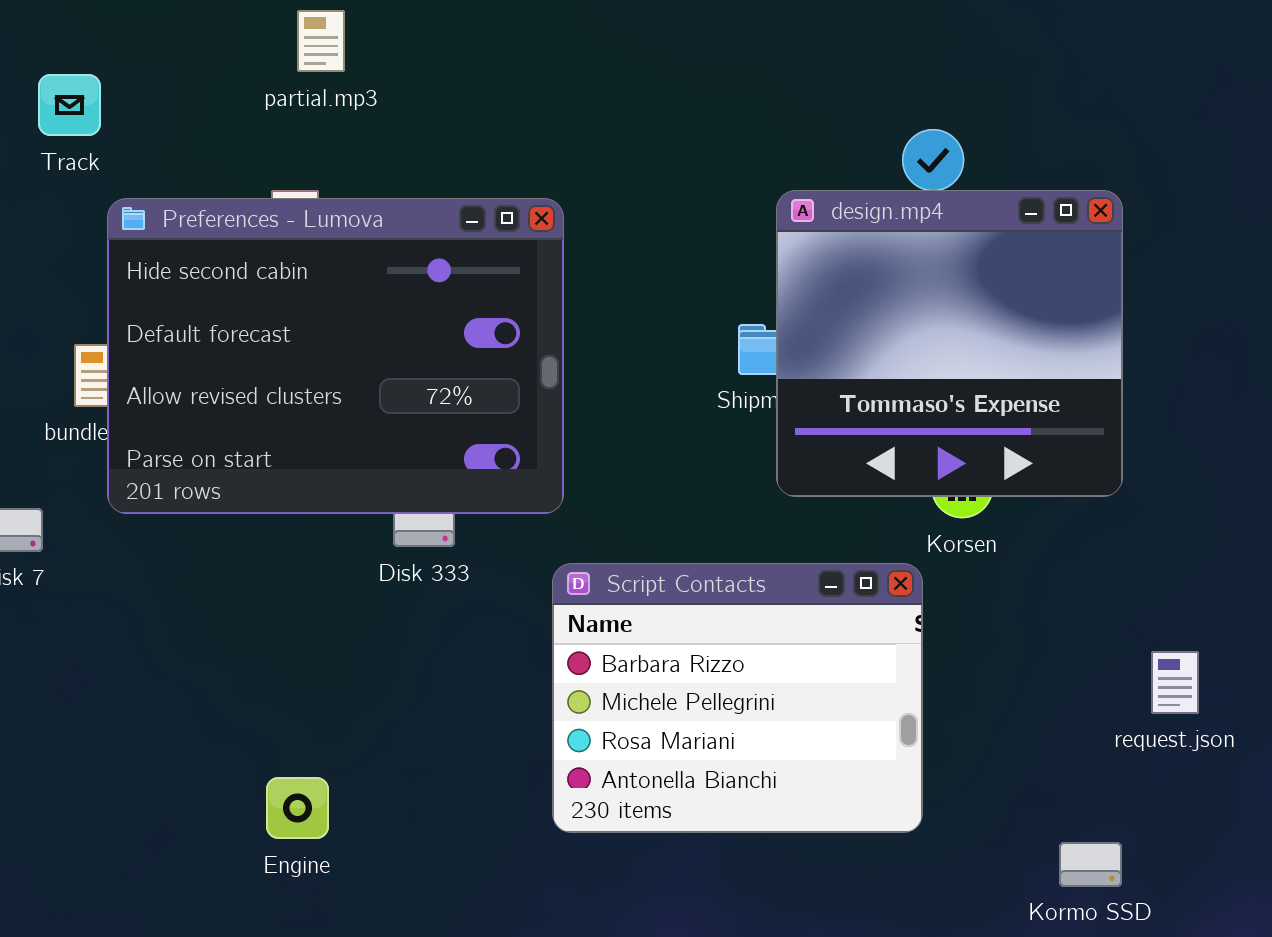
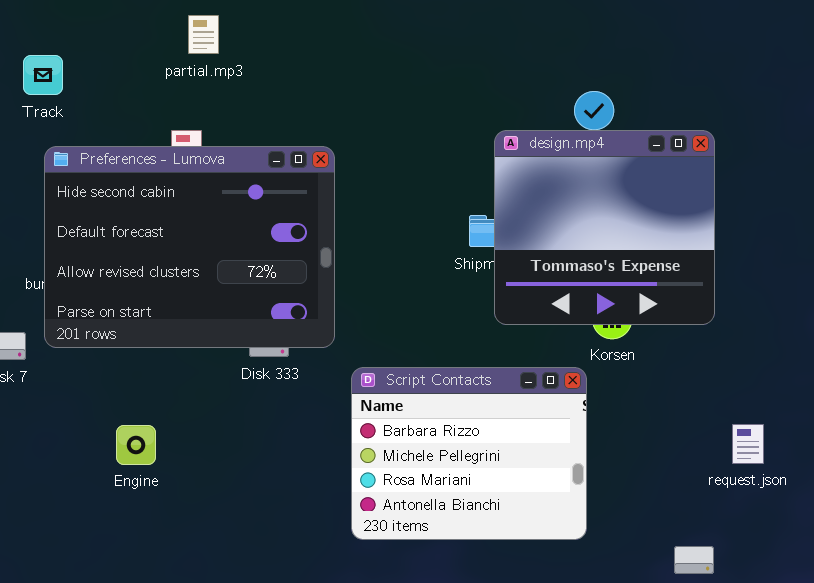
Preferences - Lumova: [107,198,564,514] -> [44,146,335,348], moved
Engine: [266,777,329,839] -> [116,425,156,465], moved

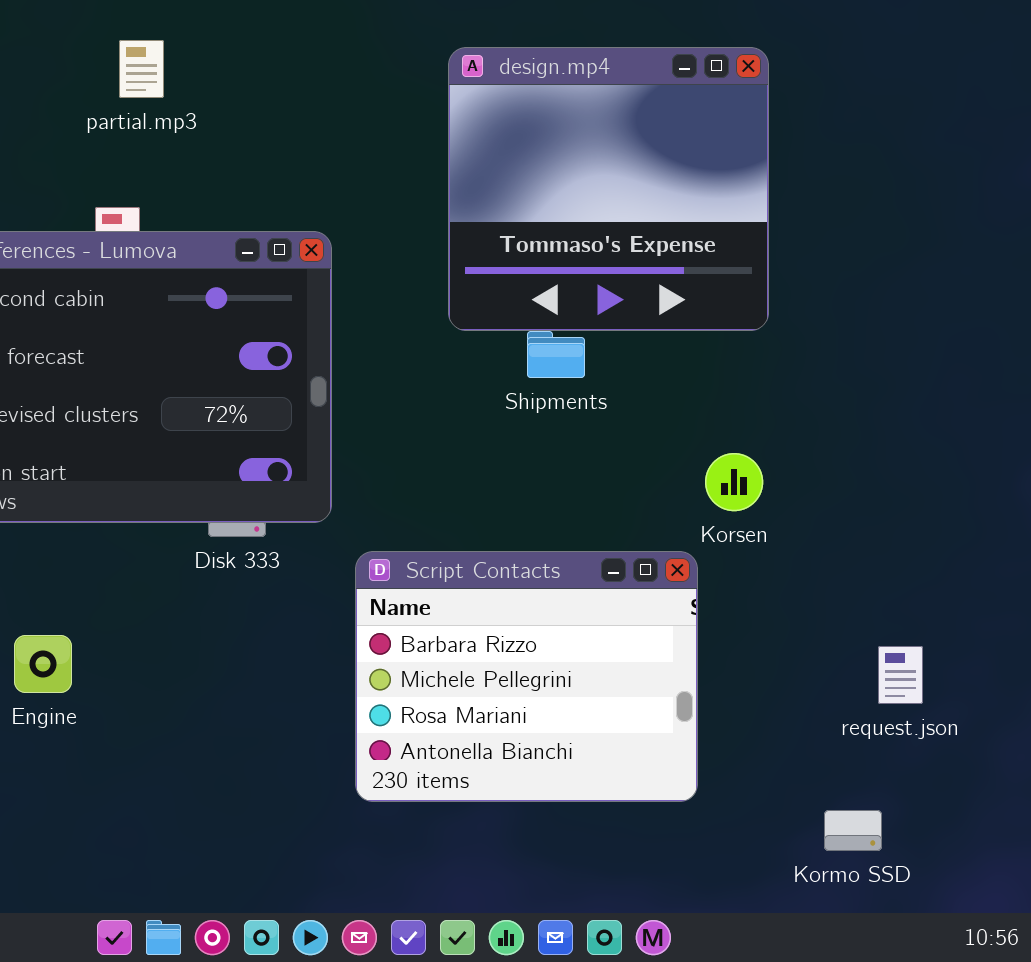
design.mp4: [494,130,715,325] -> [448,47,769,331], moved
request.json: [732,424,764,464] -> [878,646,923,704], moved

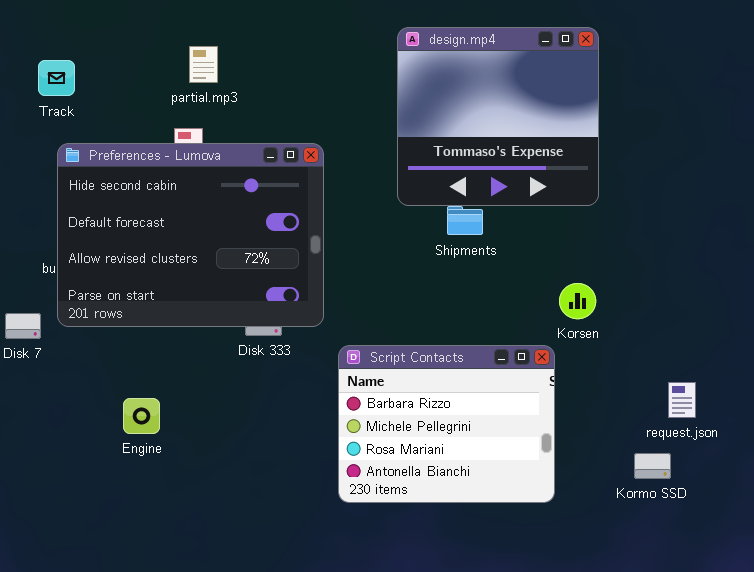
partial.mp3: [119,40,164,98] -> [189,46,218,83], moved
request.json: [878,646,923,704] -> [668,382,696,418], moved
Kormo SSD: [824,810,882,851] -> [634,453,671,479], moved

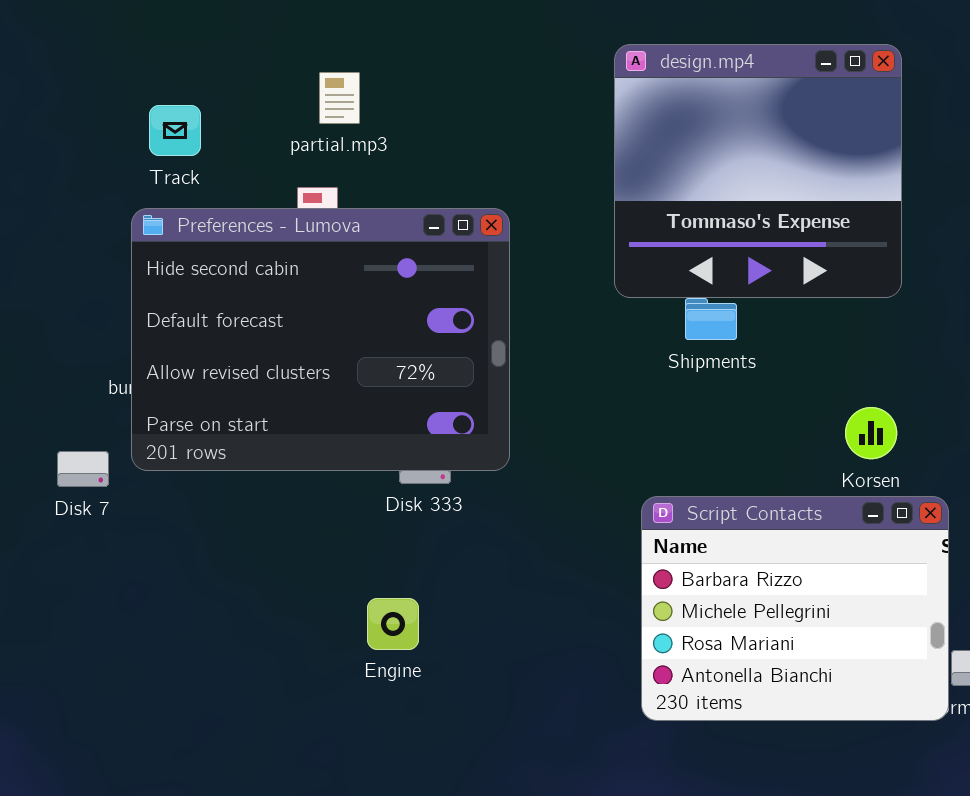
Track: [38,60,75,96] -> [149,105,201,156], moved
Script Contacts: [338,345,555,503] -> [641,496,949,721], moved
Engine: [123,398,160,434] -> [367,598,419,650], moved

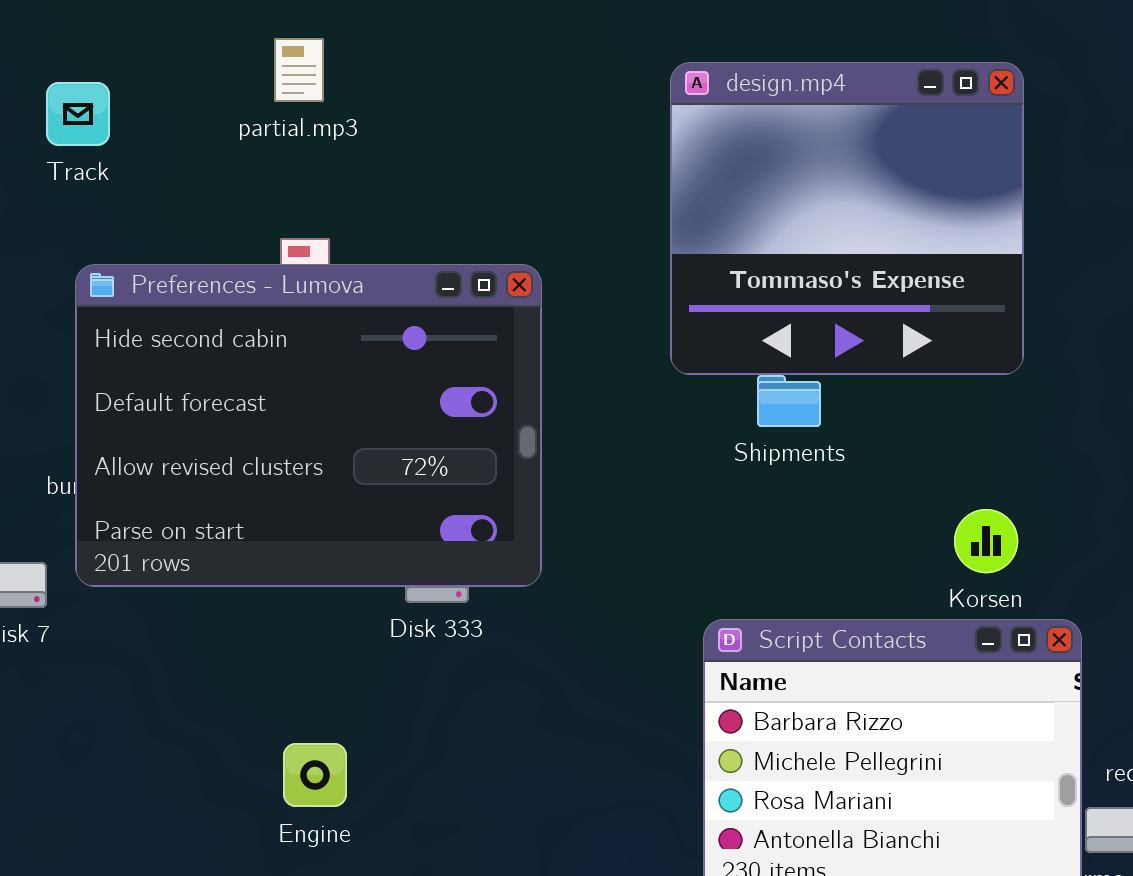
partial.mp3: [319,72,360,124] -> [274,38,324,102], moved
Track: [149,105,201,156] -> [46,82,110,146], moved
Engine: [367,598,419,650] -> [283,743,347,807], moved

